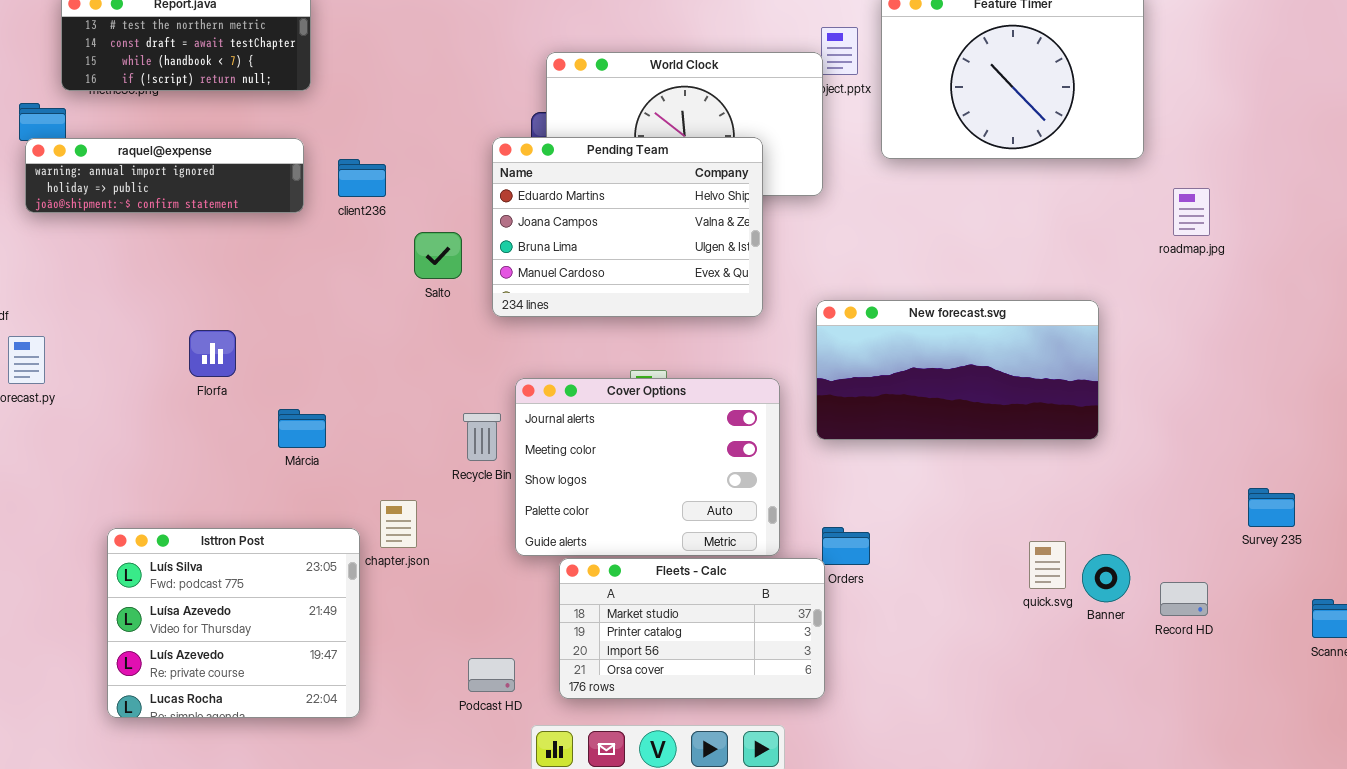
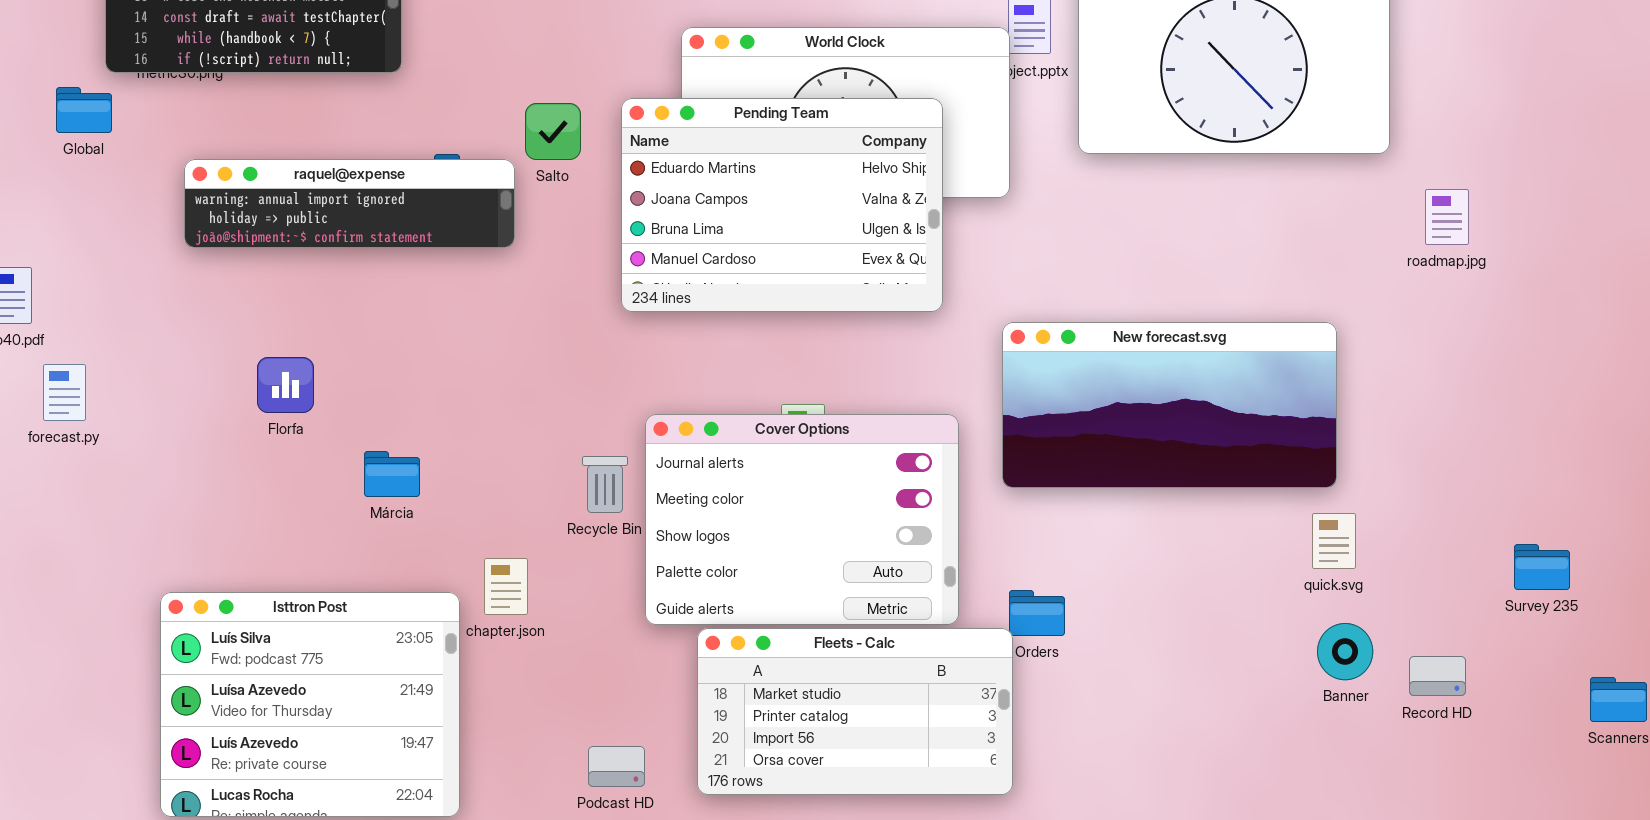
Pending Team: [492,137,763,317] -> [621,98,943,312], moved
raquel@expense: [25,138,304,213] -> [184,159,515,248], moved
Salto: [414,232,462,279] -> [525,103,581,160], moved
quick.svg: [1029,541,1066,589] -> [1312,513,1356,569], moved

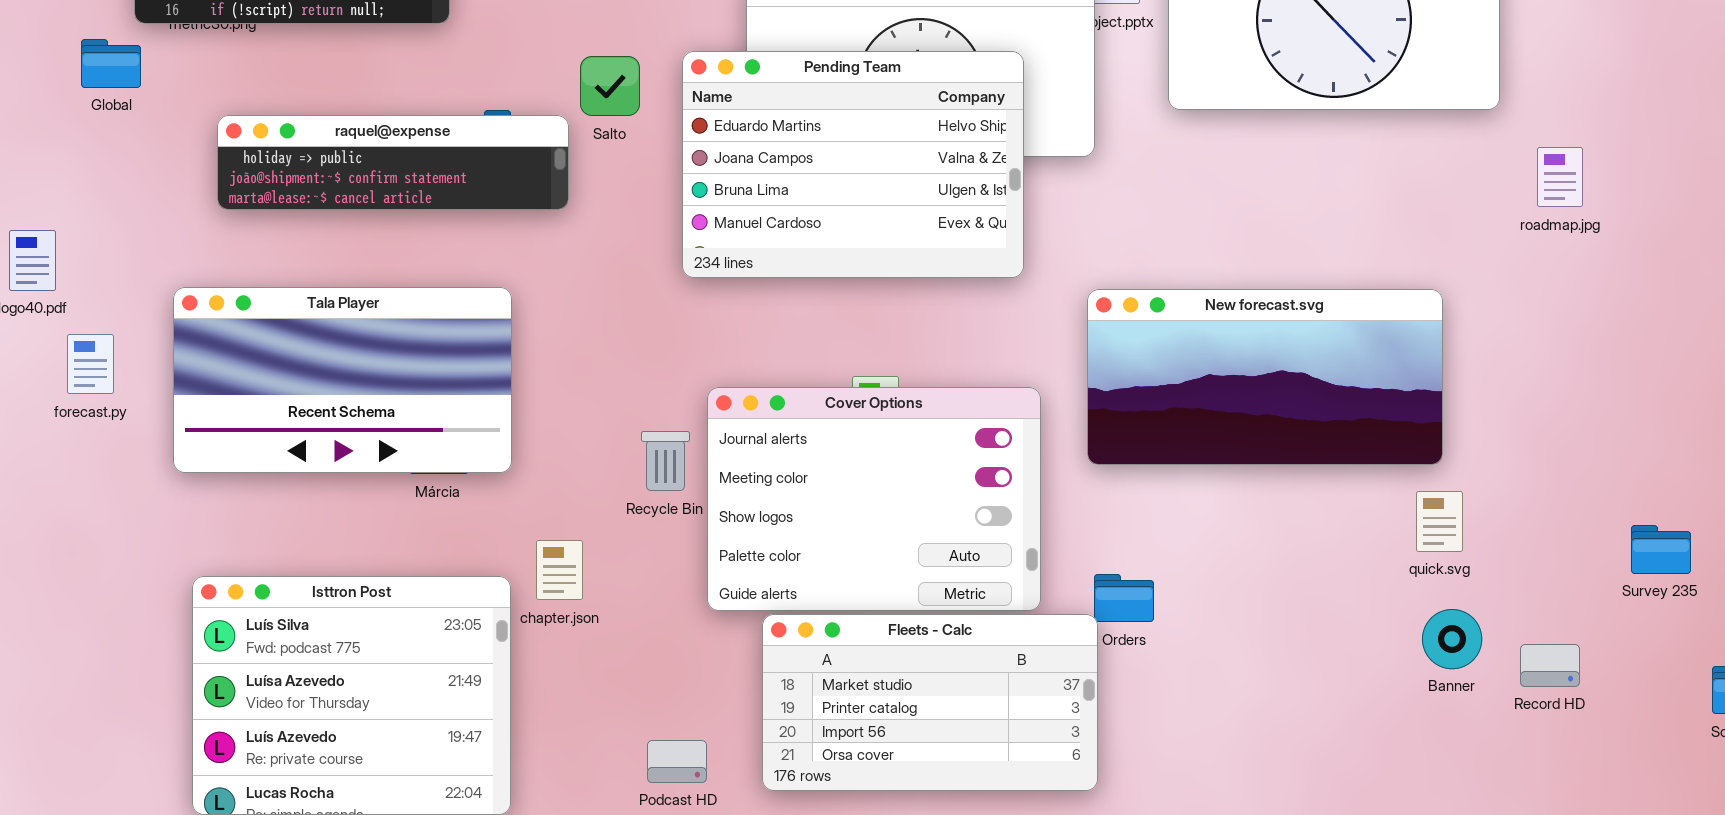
raquel@expense: [184,159,515,248] -> [217,115,569,210], scrolled down 1 row
Tala Player: none -> [173,287,512,473], opened

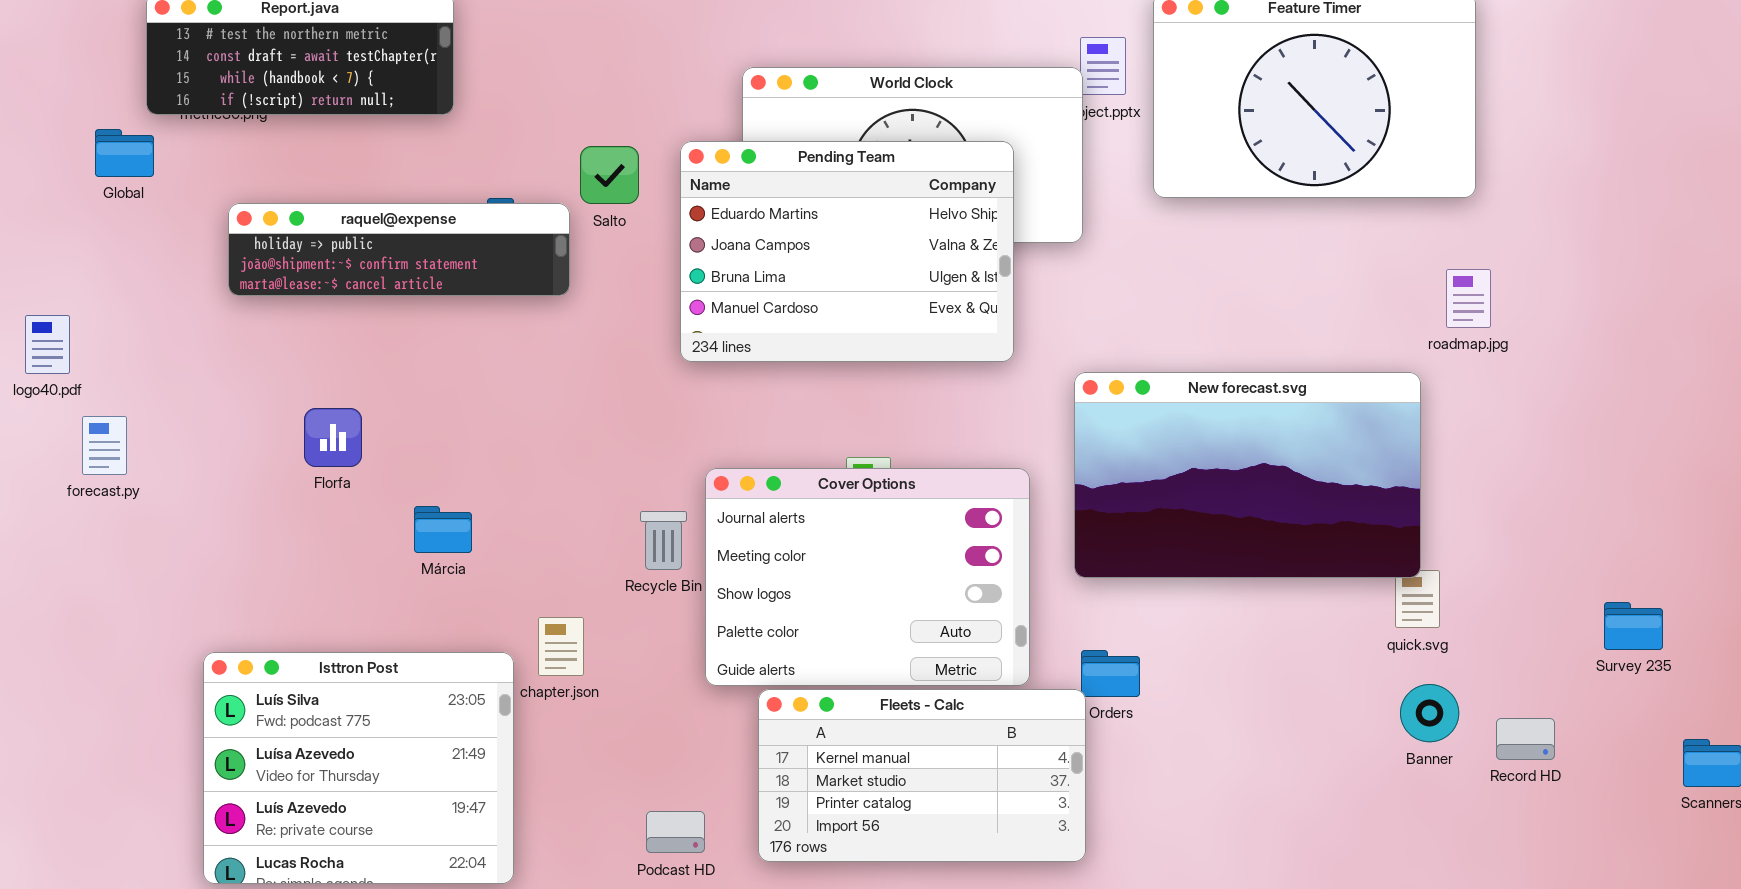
roadmap.jpg: [1537,147,1583,207] -> [1446,269,1491,328], moved
Tala Player: [173,287,512,473] -> none, closed
New forecast.svg: [1087,289,1443,465] -> [1074,372,1421,578], resized
Fleets - Calc: [762,614,1098,791] -> [758,689,1086,862], scrolled up 1 row

